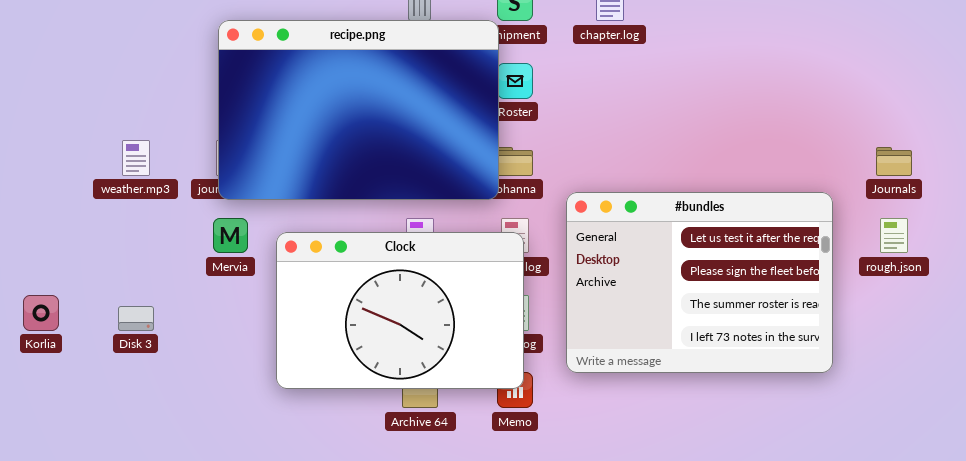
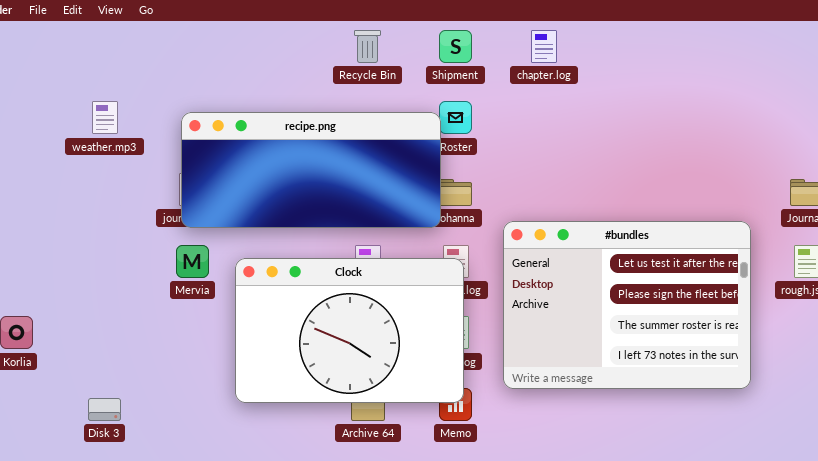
recipe.png: [218,20,499,200] -> [181,112,441,228], resized
weather.mp3: [122,140,150,176] -> [92,101,118,134], moved
Disk 3: [118,306,154,331] -> [88,398,121,421], moved

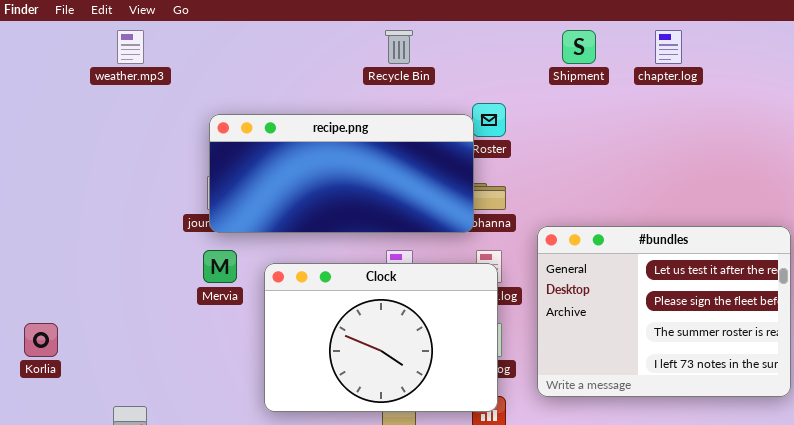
Shipment: [439,30,472,63] -> [562,30,596,64], moved
chapter.log: [531,30,557,63] -> [655,30,682,64], moved
weather.mp3: [92,101,118,134] -> [117,30,144,64], moved

